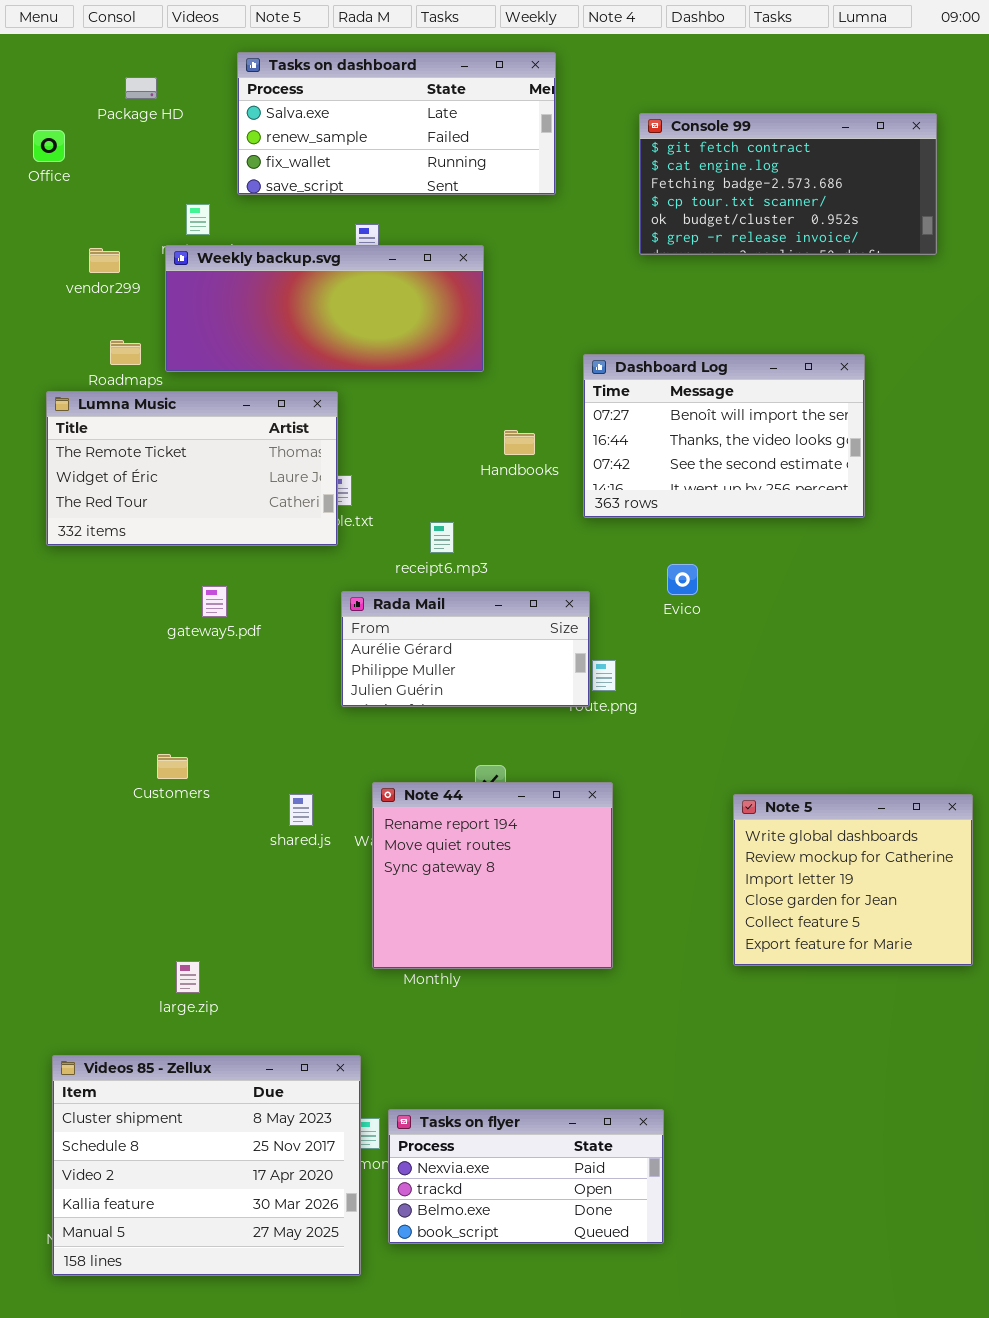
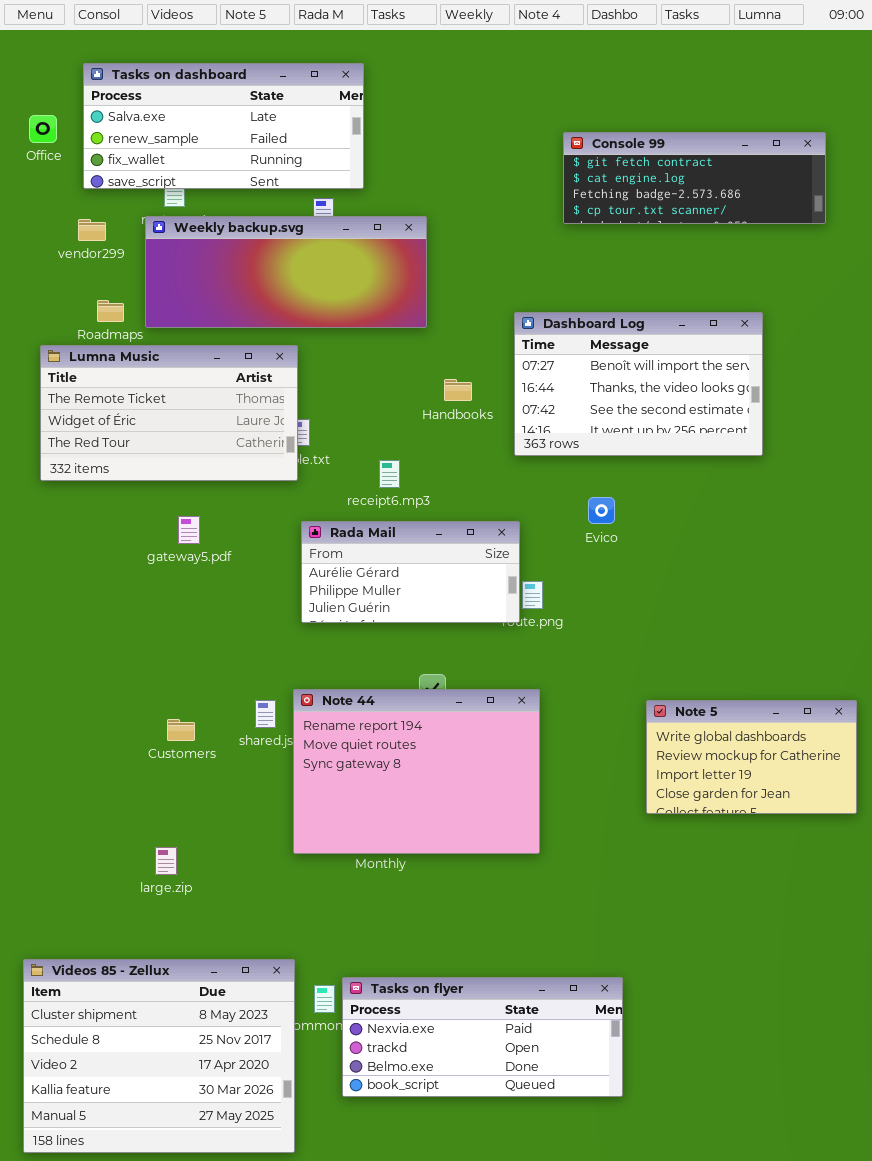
Tasks on dashboard: [237,52,556,195] -> [83,63,364,189], moved
Console 99: [639,113,937,255] -> [563,132,826,224], resized
Customers: [157,754,188,779] -> [167,719,195,741], moved
Note 44: [372,782,613,969] -> [293,689,540,854], resized
Note 5: [733,794,973,966] -> [646,700,857,814], resized
Videos 85 - Zellux: [52,1055,361,1276] -> [23,959,295,1153], moved
Tasks on flyer: [388,1109,664,1244] -> [342,977,623,1097], resized

